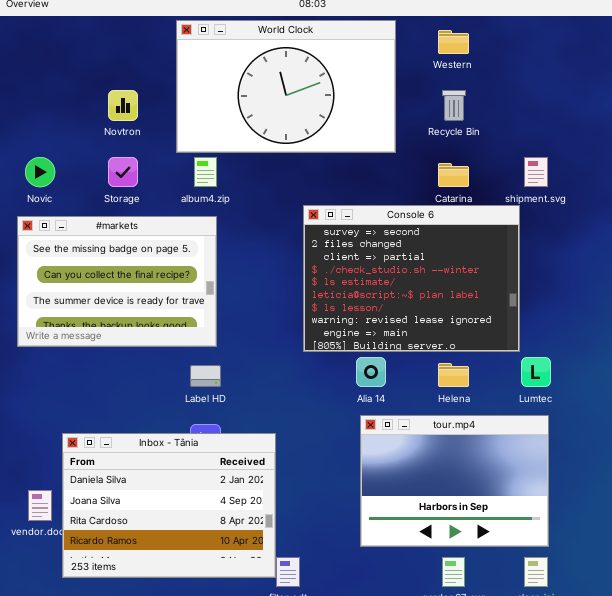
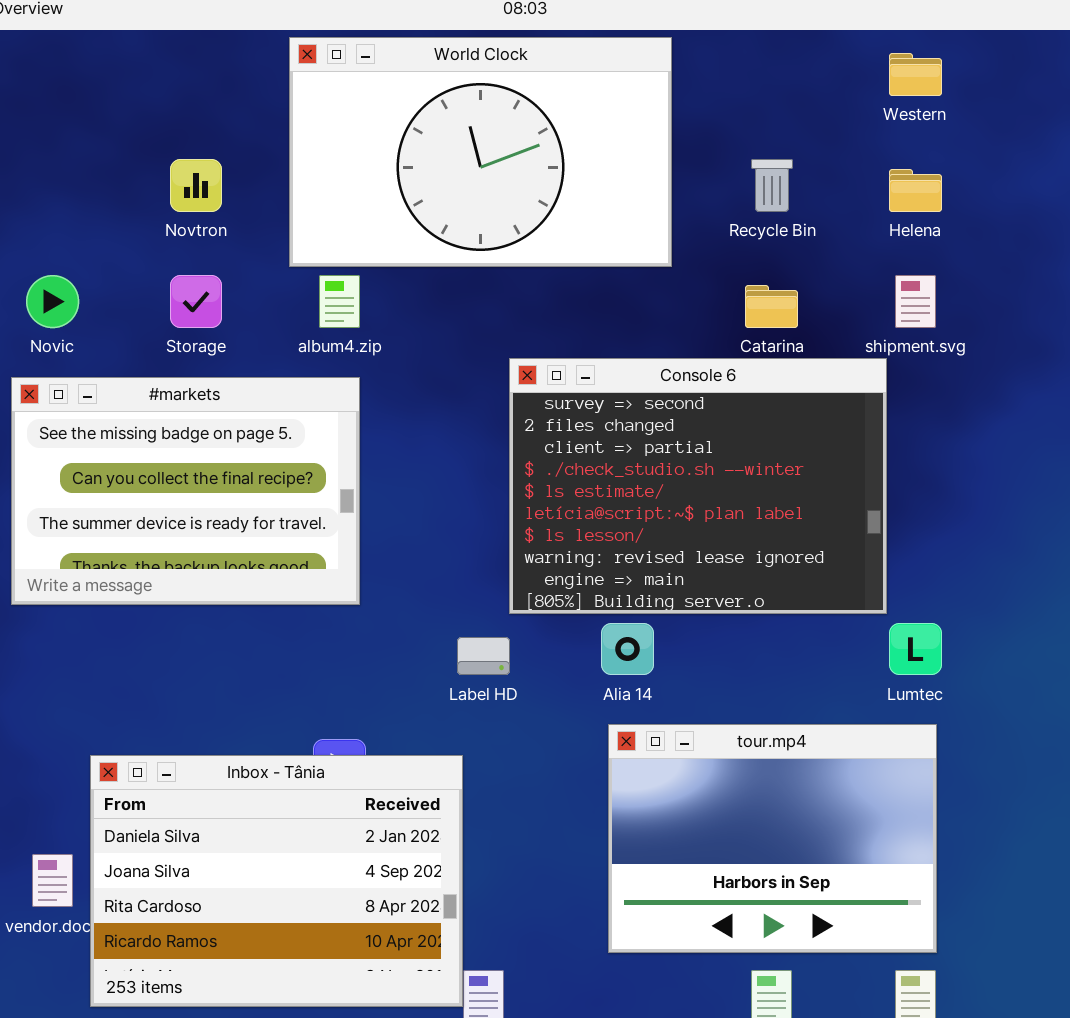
Western: [438,30,469,54] -> [889,53,942,96], moved
Helena: [438,363,469,387] -> [889,169,942,212], moved
Label HD: [190,365,221,387] -> [457,637,510,675], moved

